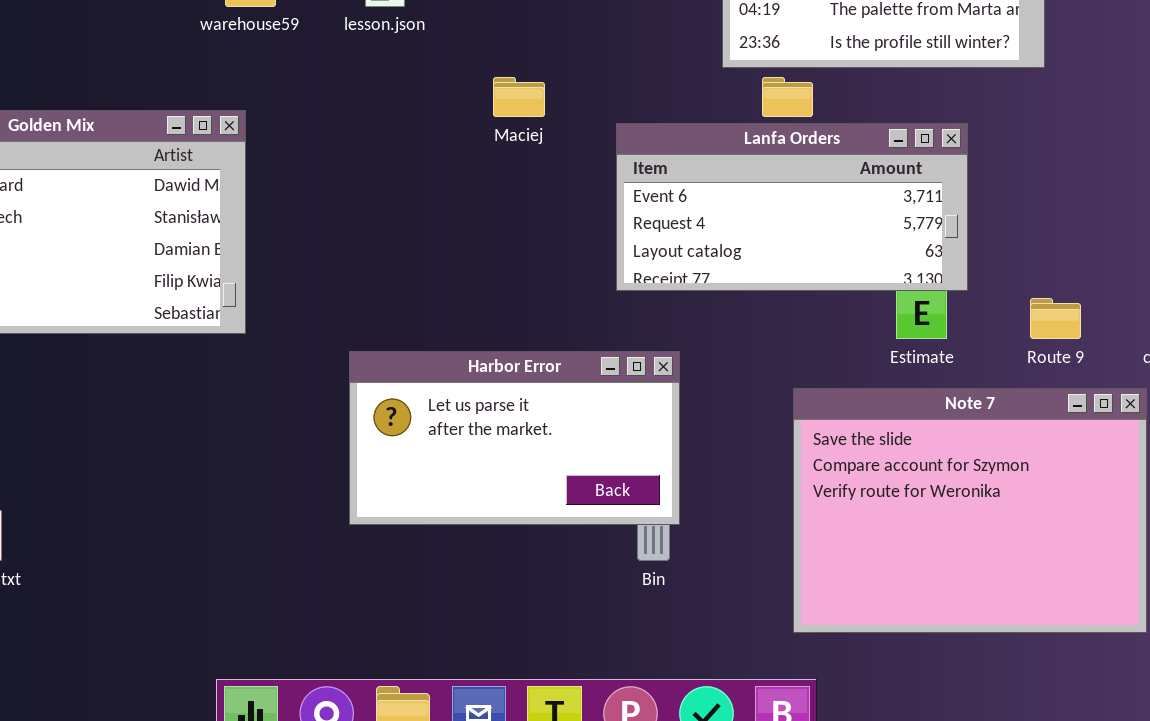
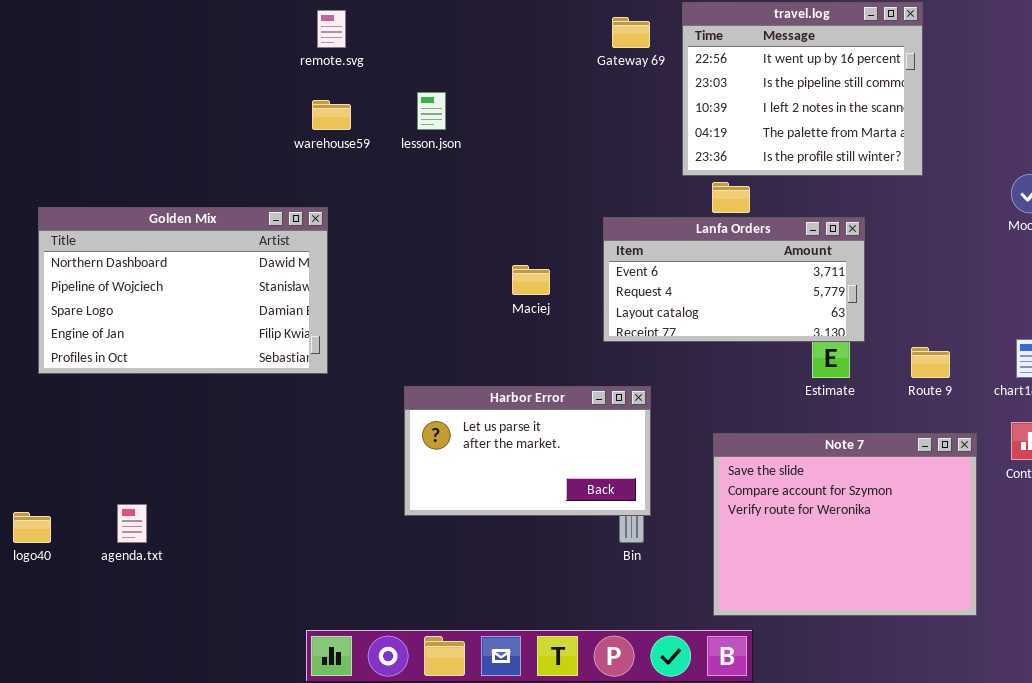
Maciej: [493,77,545,117] -> [512,265,550,295], moved
Note 7: [793,388,1147,633] -> [713,433,977,616], moved

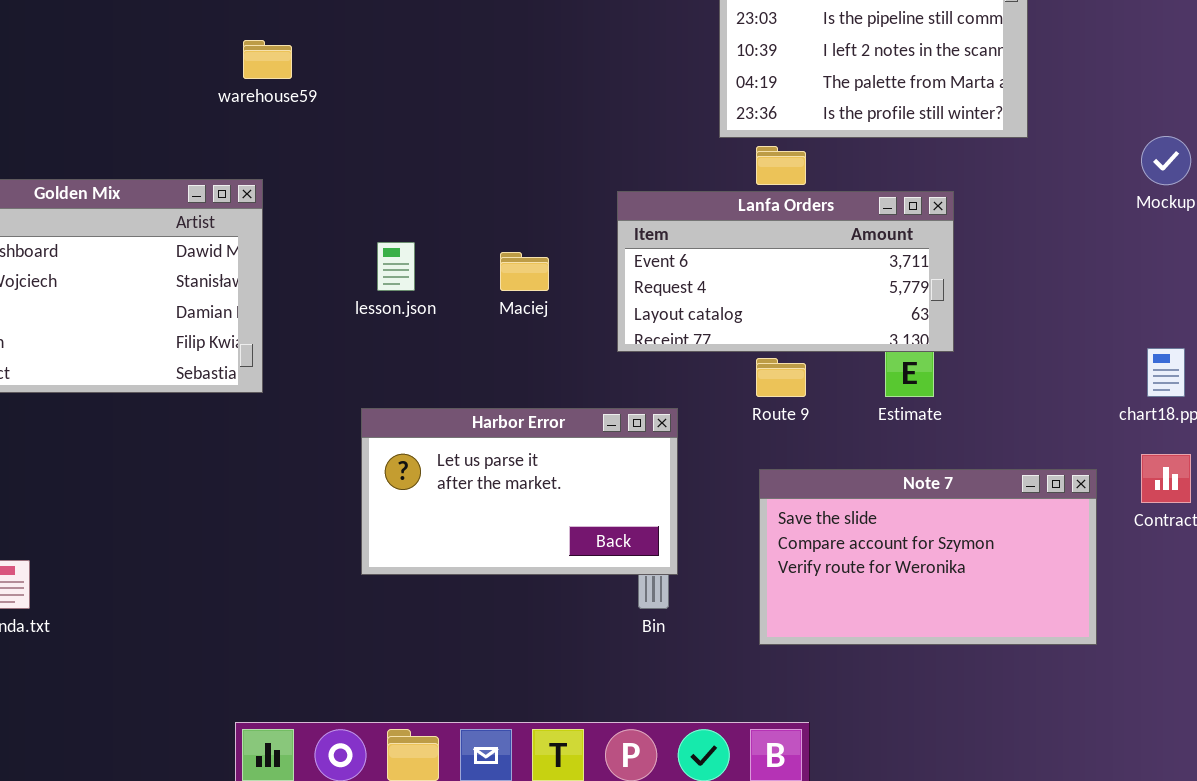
lesson.json: [417,92,446,130] -> [377,242,415,291], moved
Route 9: [911,347,950,378] -> [756,358,806,397], moved
Note 7: [713,433,977,616] -> [759,469,1097,645], resized

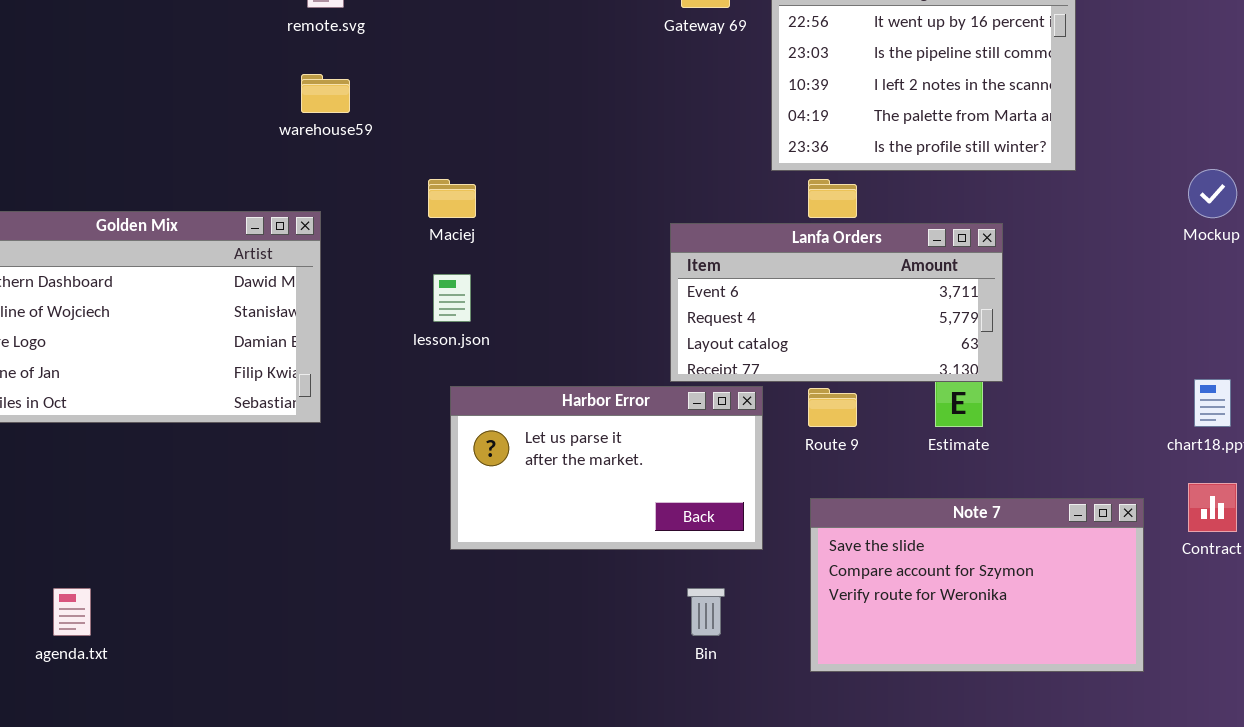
Maciej: [500,252,549,291] -> [428,179,476,218], moved
Harbor Error: [361,408,678,575] -> [450,386,763,550], moved

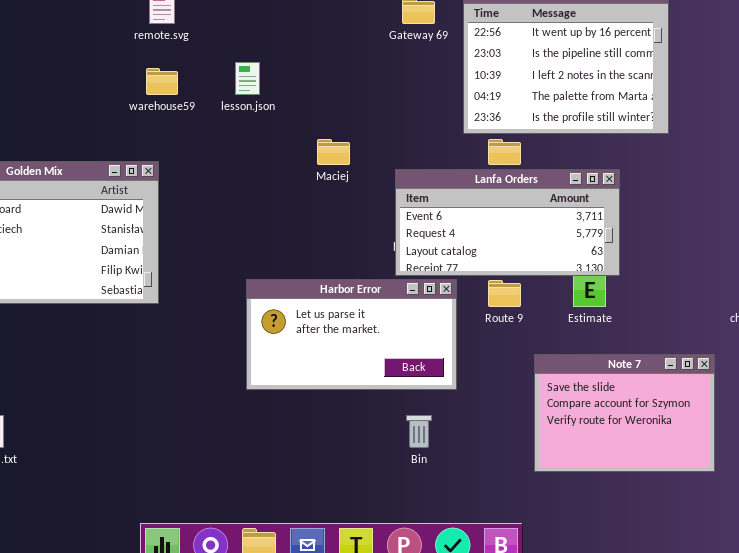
Maciej: [428,179,476,218] -> [317,139,350,165], moved
lesson.json: [433,274,471,322] -> [235,62,260,95], moved
Note 7: [810,498,1144,672] -> [534,354,715,472], resized

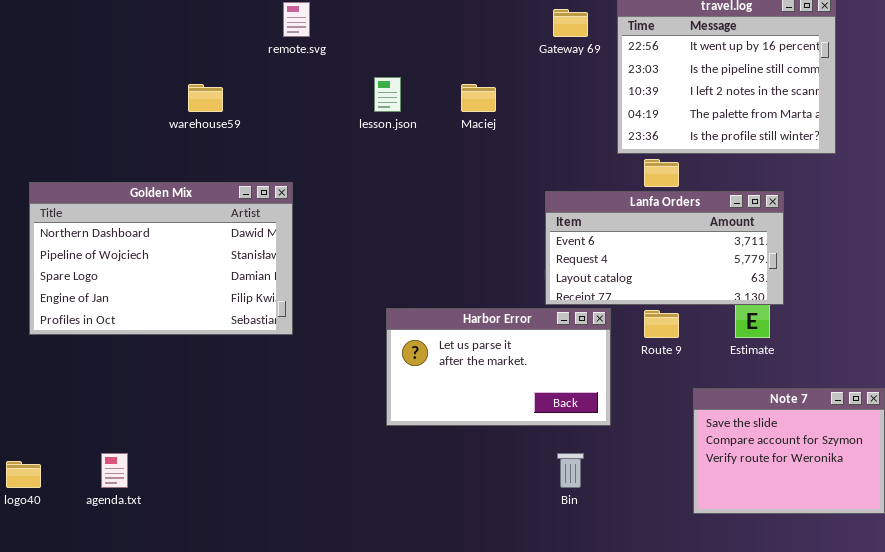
warehouse59: [146,68,178,95] -> [188,84,223,112], moved
Maciej: [317,139,350,165] -> [461,84,496,112], moved

